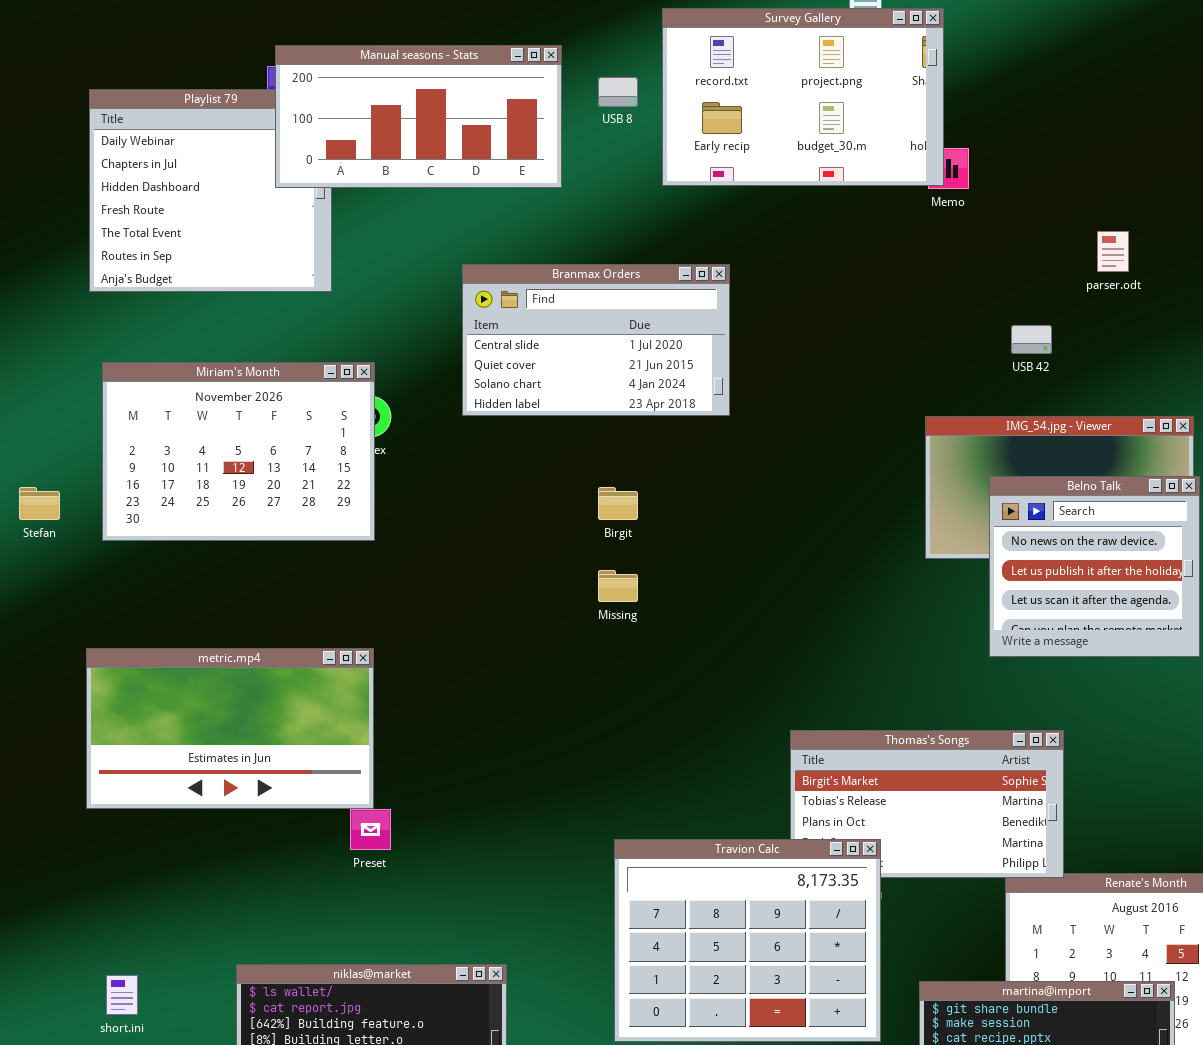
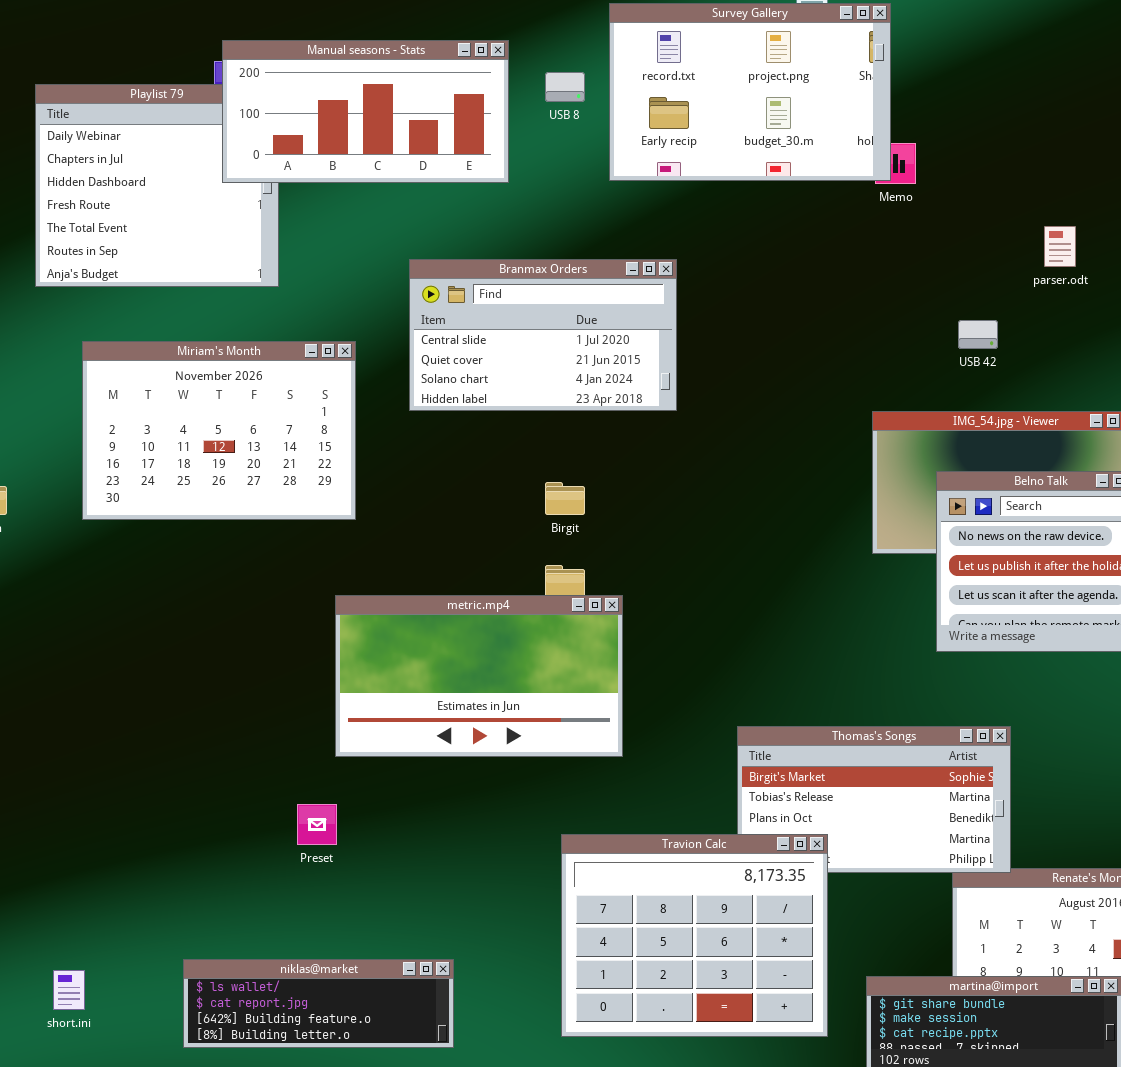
Miriam's Month: [102,362,375,541] -> [82,341,356,520], moved
metric.mp4: [86,648,374,809] -> [335,595,623,757], moved

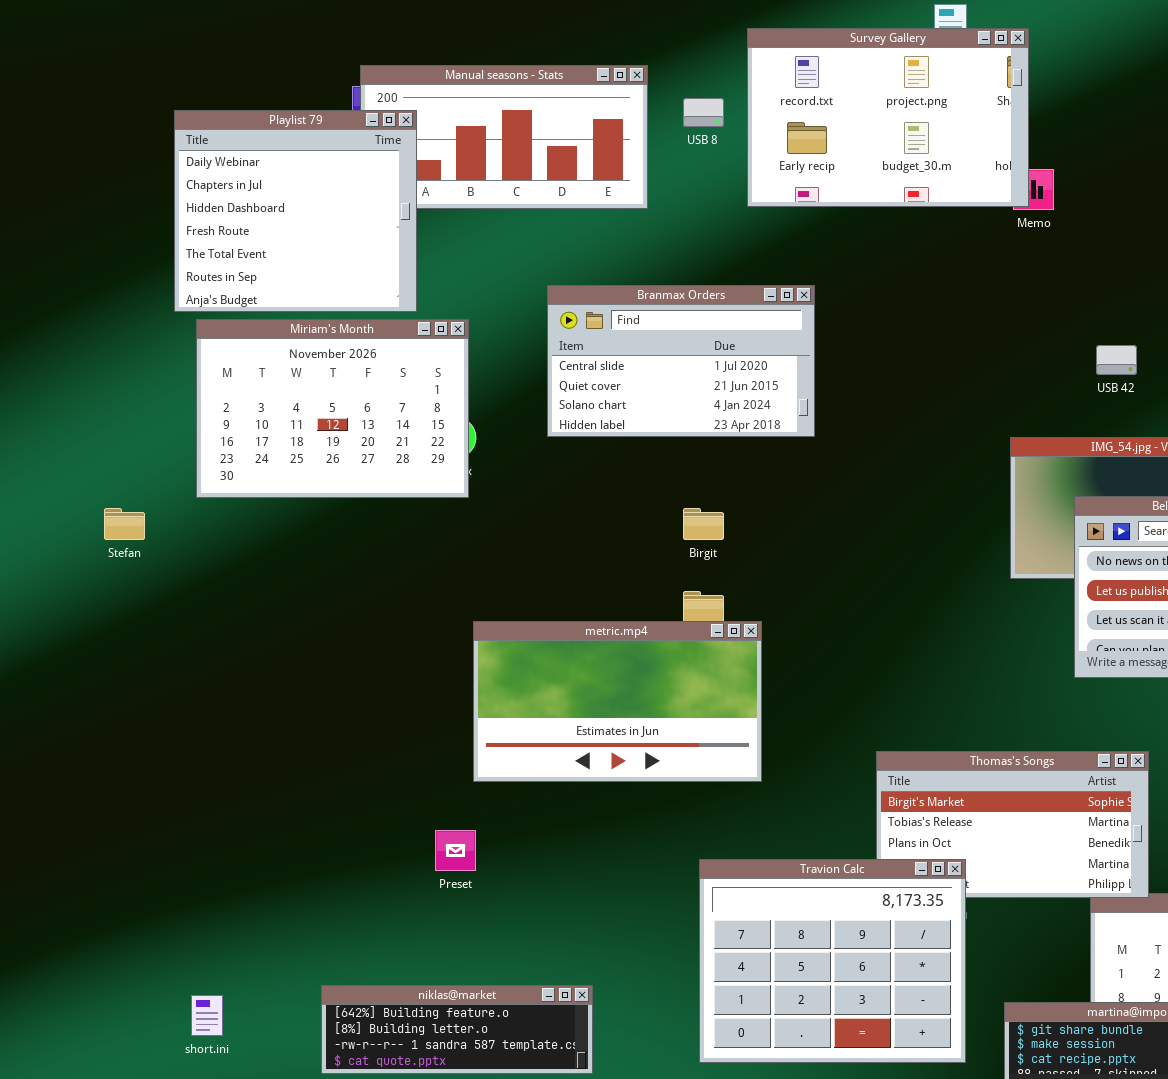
Playlist 79: [35,84,279,287] -> [174,110,417,312], raised
Miriam's Month: [82,341,356,520] -> [196,319,469,498], moved
niklas@market: [183,959,454,1048] -> [321,985,593,1074], scrolled down 2 rows

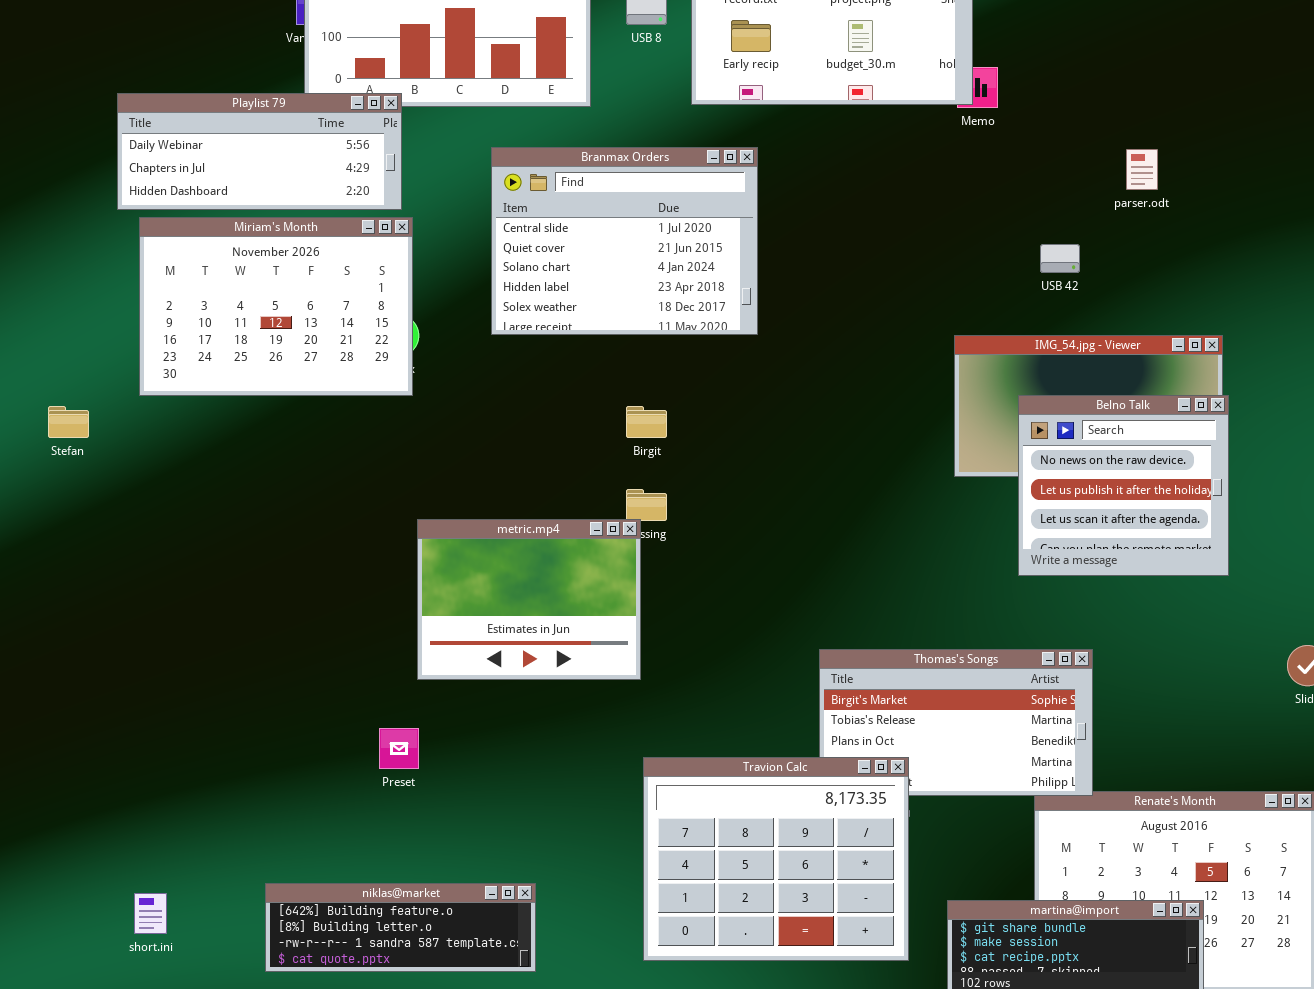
Playlist 79: [174,110,417,312] -> [117,93,402,210], resized
Branmax Orders: [547,285,815,437] -> [491,147,758,335], resized
metric.mp4: [473,621,762,782] -> [417,519,641,680], resized

